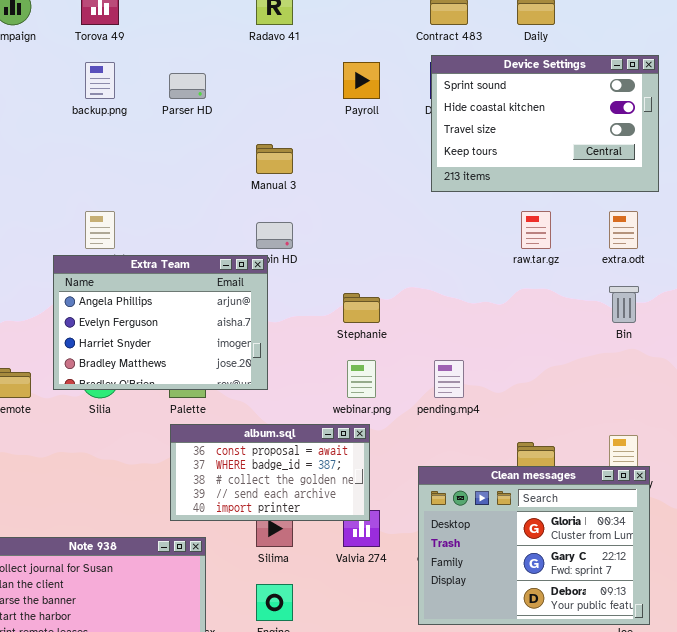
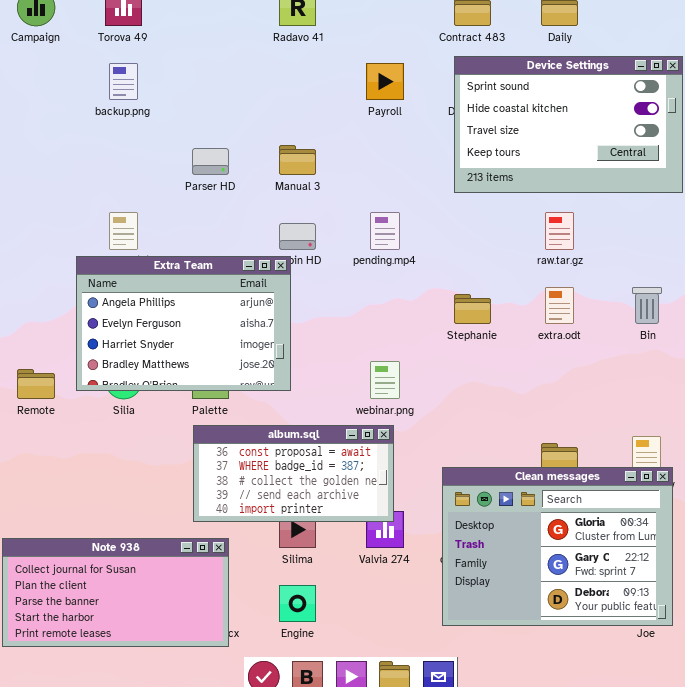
Parser HD: [169,73,206,99] -> [192,148,229,175], moved
extra.odt: [609,211,638,249] -> [545,287,574,324], moved
Stephanie: [343,293,380,323] -> [454,294,491,324], moved
pending.mp4: [434,360,464,398] -> [370,212,400,250], moved

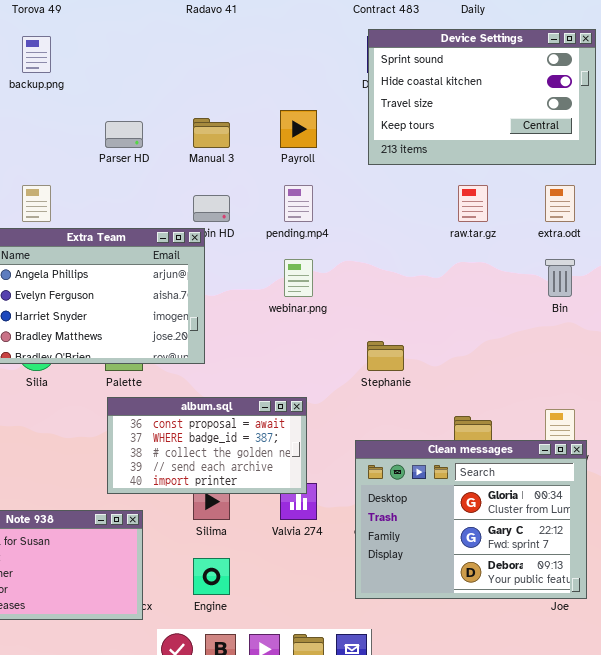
Payroll: [366,63,404,100] -> [280,110,317,148], moved
extra.odt: [545,287,574,324] -> [545,185,575,222], moved
Stephanie: [454,294,491,324] -> [367,341,404,371], moved
webinar.png: [370,361,400,399] -> [284,259,313,297], moved

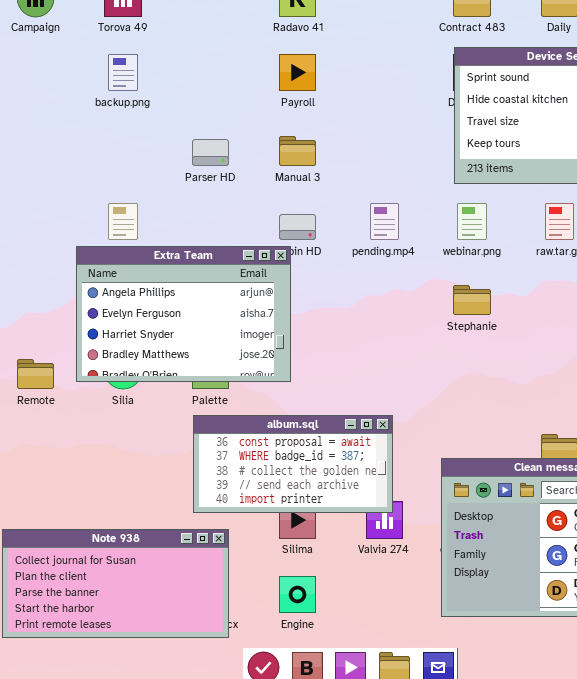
Payroll: [280,110,317,148] -> [279,54,316,91], moved
webinar.png: [284,259,313,297] -> [457,203,487,240], moved
Stephanie: [367,341,404,371] -> [453,285,491,315], moved

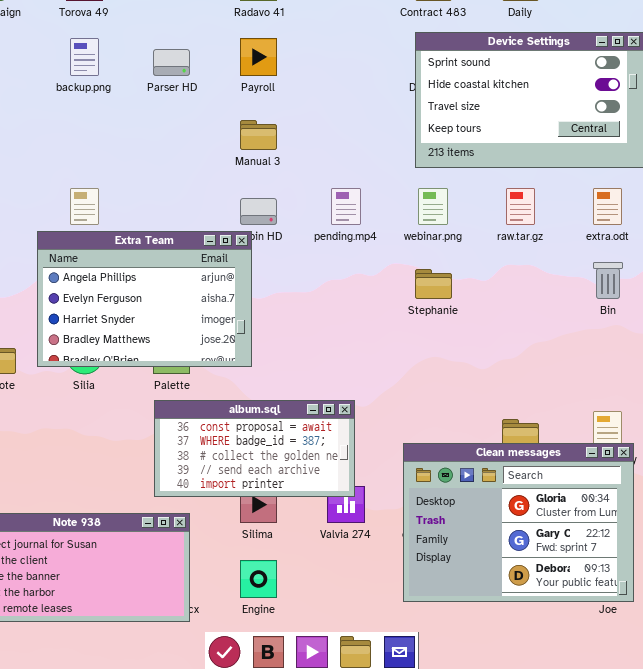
Parser HD: [192,139,229,166] -> [153,49,190,76], moved

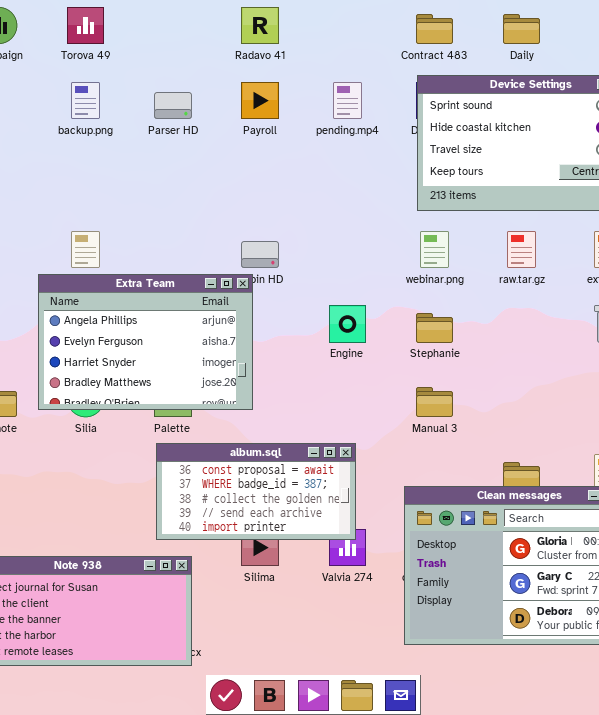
Manual 3: [240,120,277,150] -> [416,387,453,417], moved
pending.mp4: [331,188,361,225] -> [333,82,362,119], moved
Engine: [240,560,277,598] -> [329,305,366,343], moved

